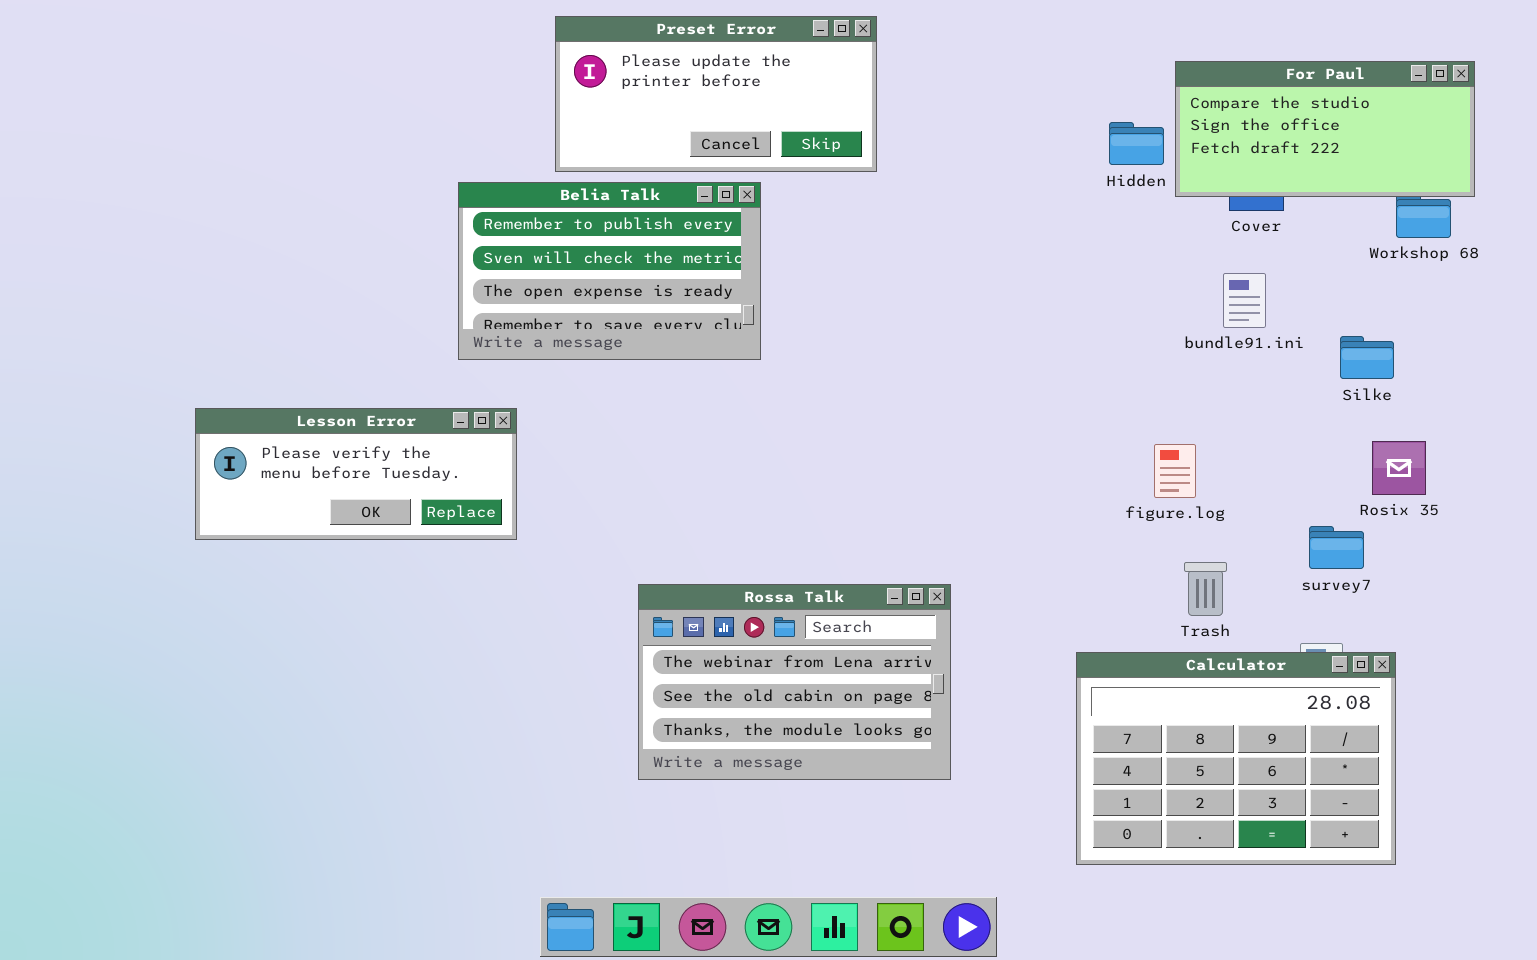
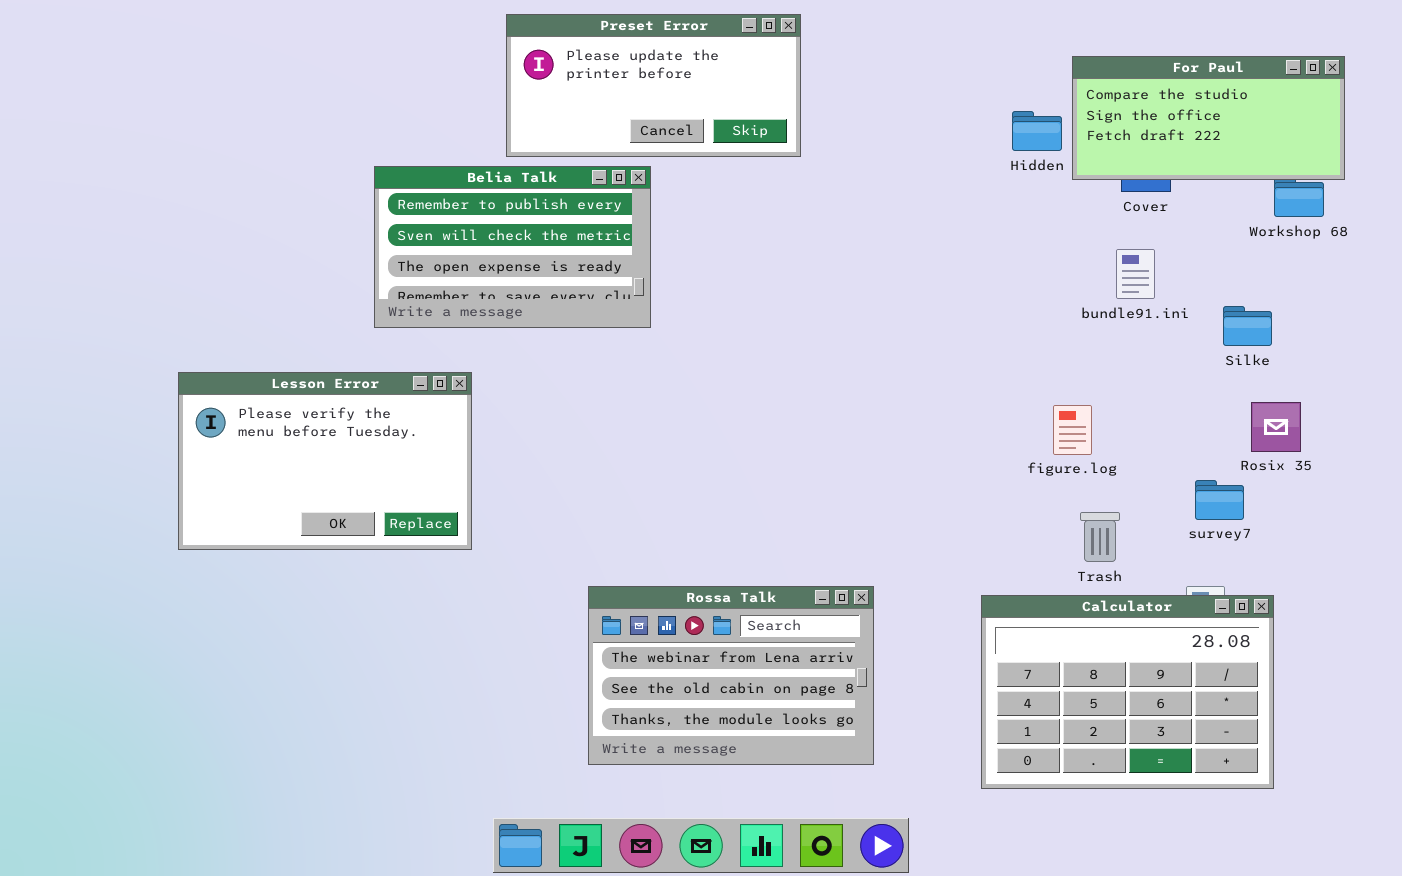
Belia Talk: [458,182,761,360] -> [374,166,651,328], moved
Lesson Error: [195,408,517,540] -> [178,372,472,550], resized
Rossa Talk: [638,584,951,780] -> [588,586,874,765], moved

